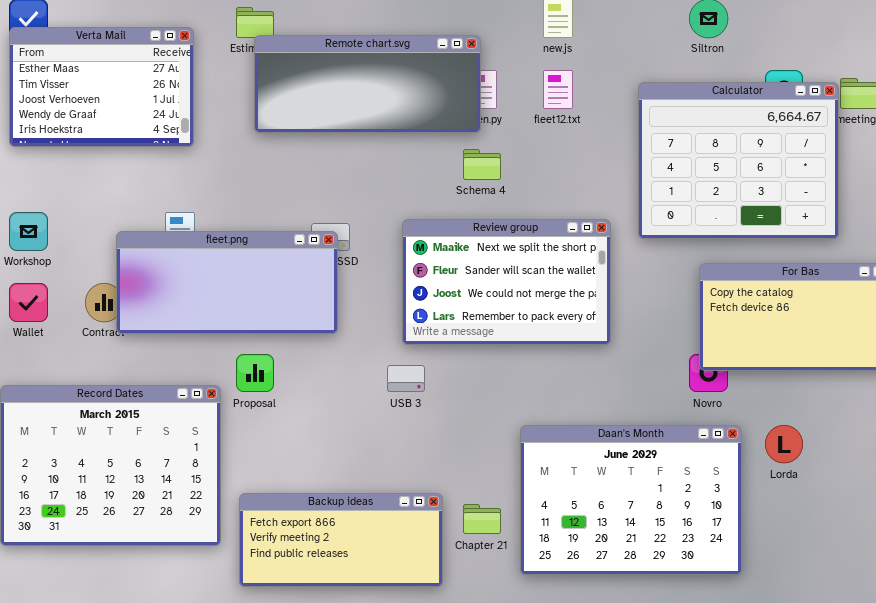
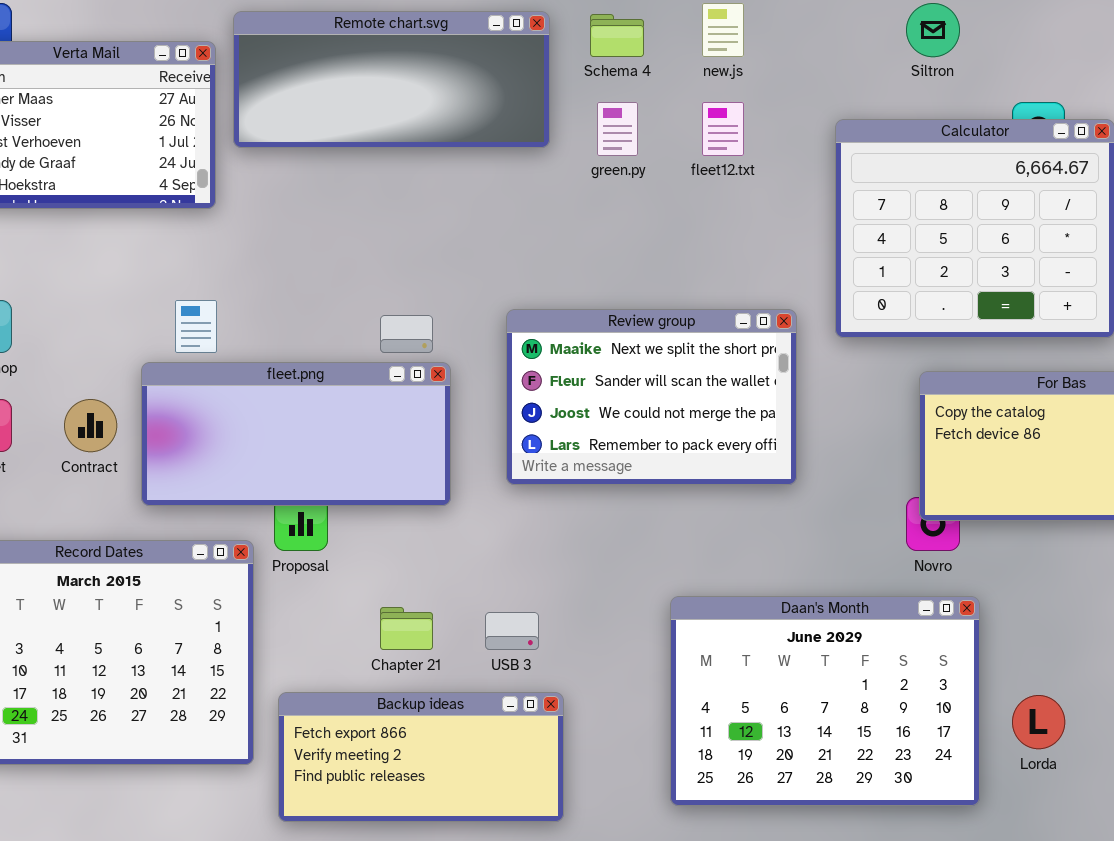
Remote chart.svg: [254,35,481,133] -> [233,11,550,148], moved
Schema 4: [463,149,501,180] -> [590,14,644,57], moved
fleet.png: [116,231,338,334] -> [141,362,451,506], moved
USB 3: [387,365,425,392] -> [485,612,539,650], moved
Lorda: [765,425,803,463] -> [1012,695,1065,749], moved
Chapter 21: [463,504,501,534] -> [380,607,433,650], moved

